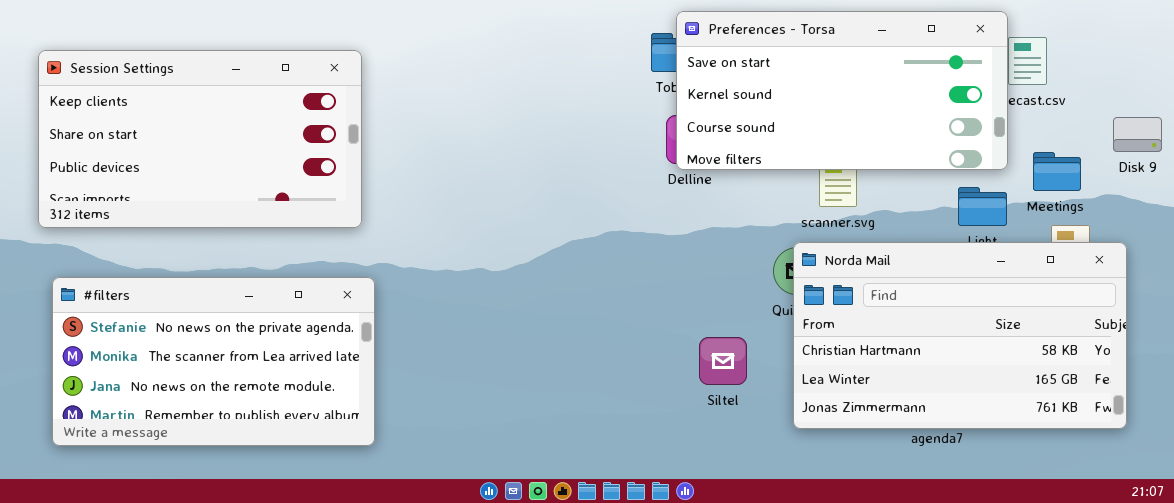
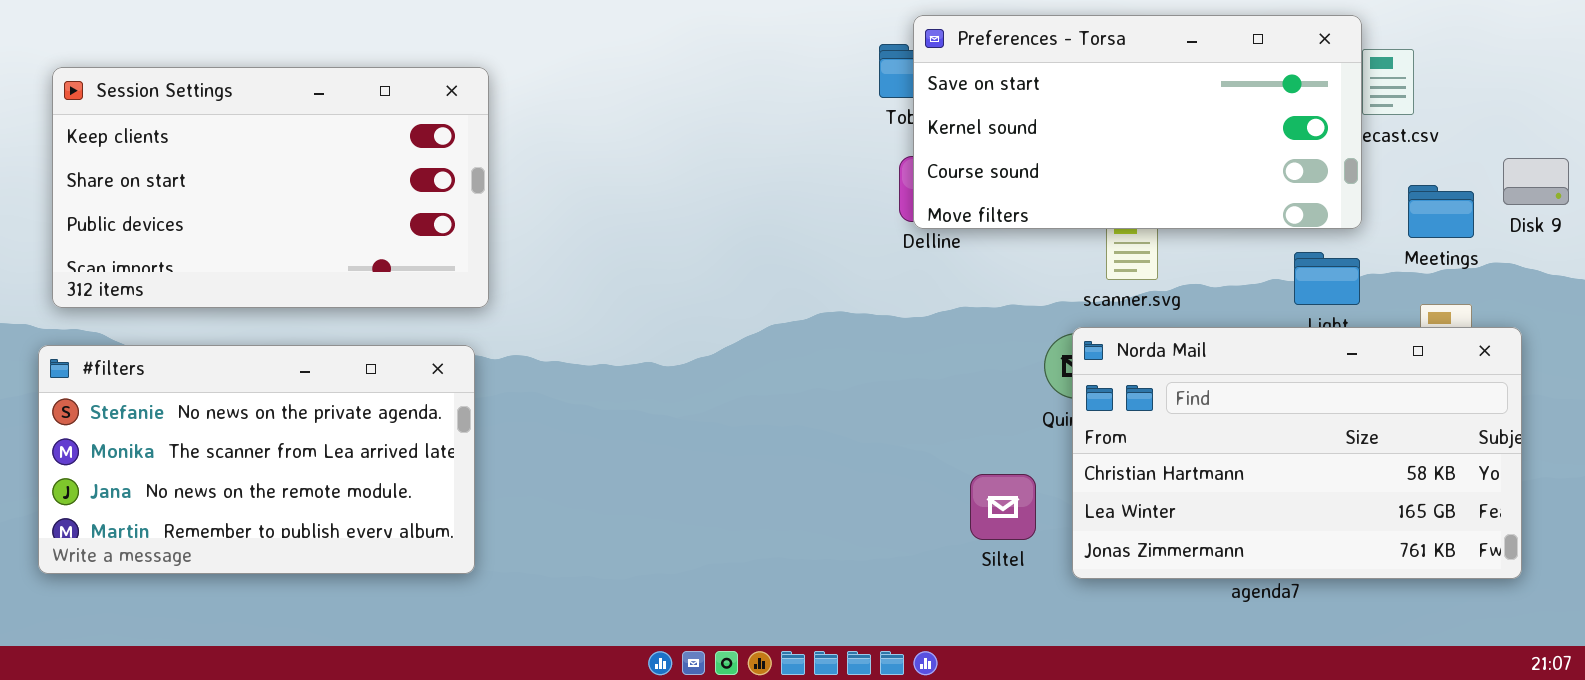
Meetings: [1033,152,1081,191] -> [1408,185,1474,238], moved
#filters: [52,277,375,446] -> [38,345,475,574], moved
Siltel: [699,337,747,385] -> [970,474,1036,540], moved

